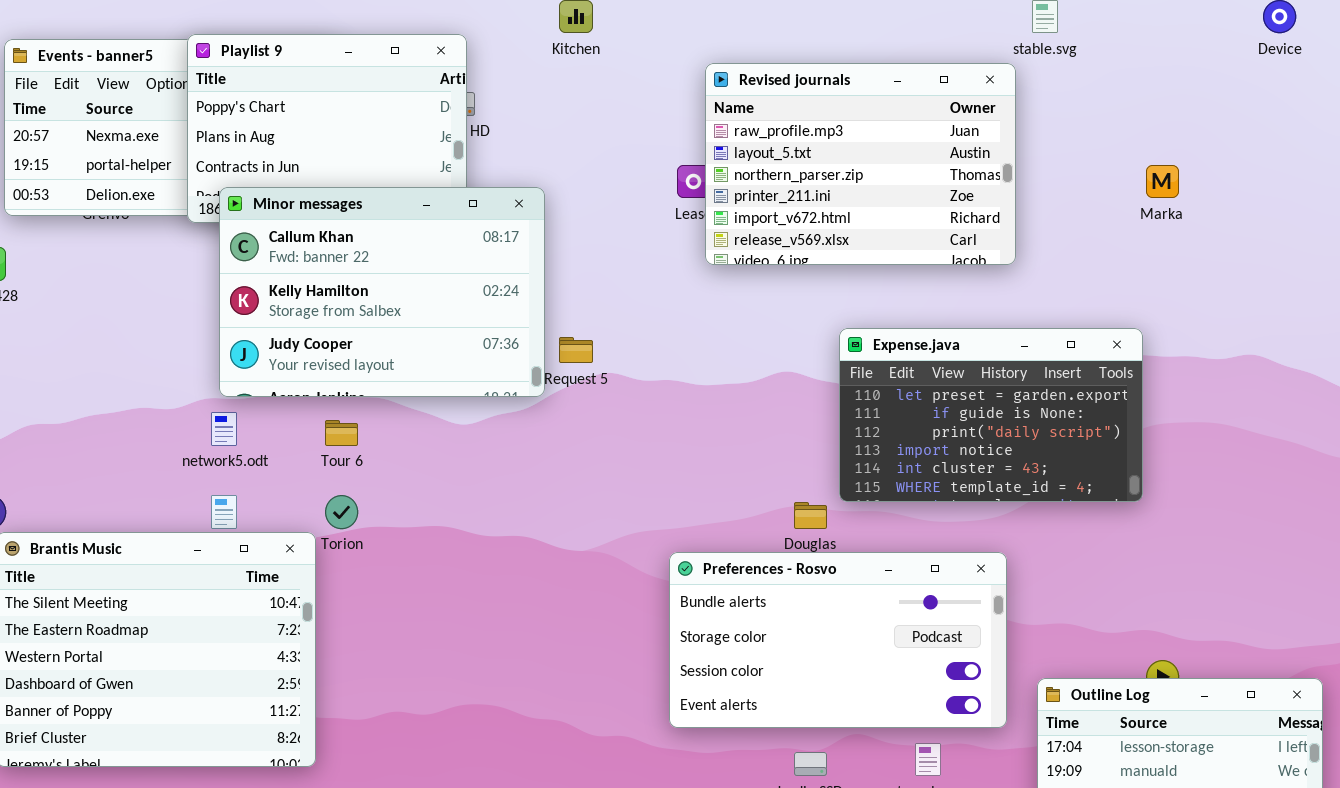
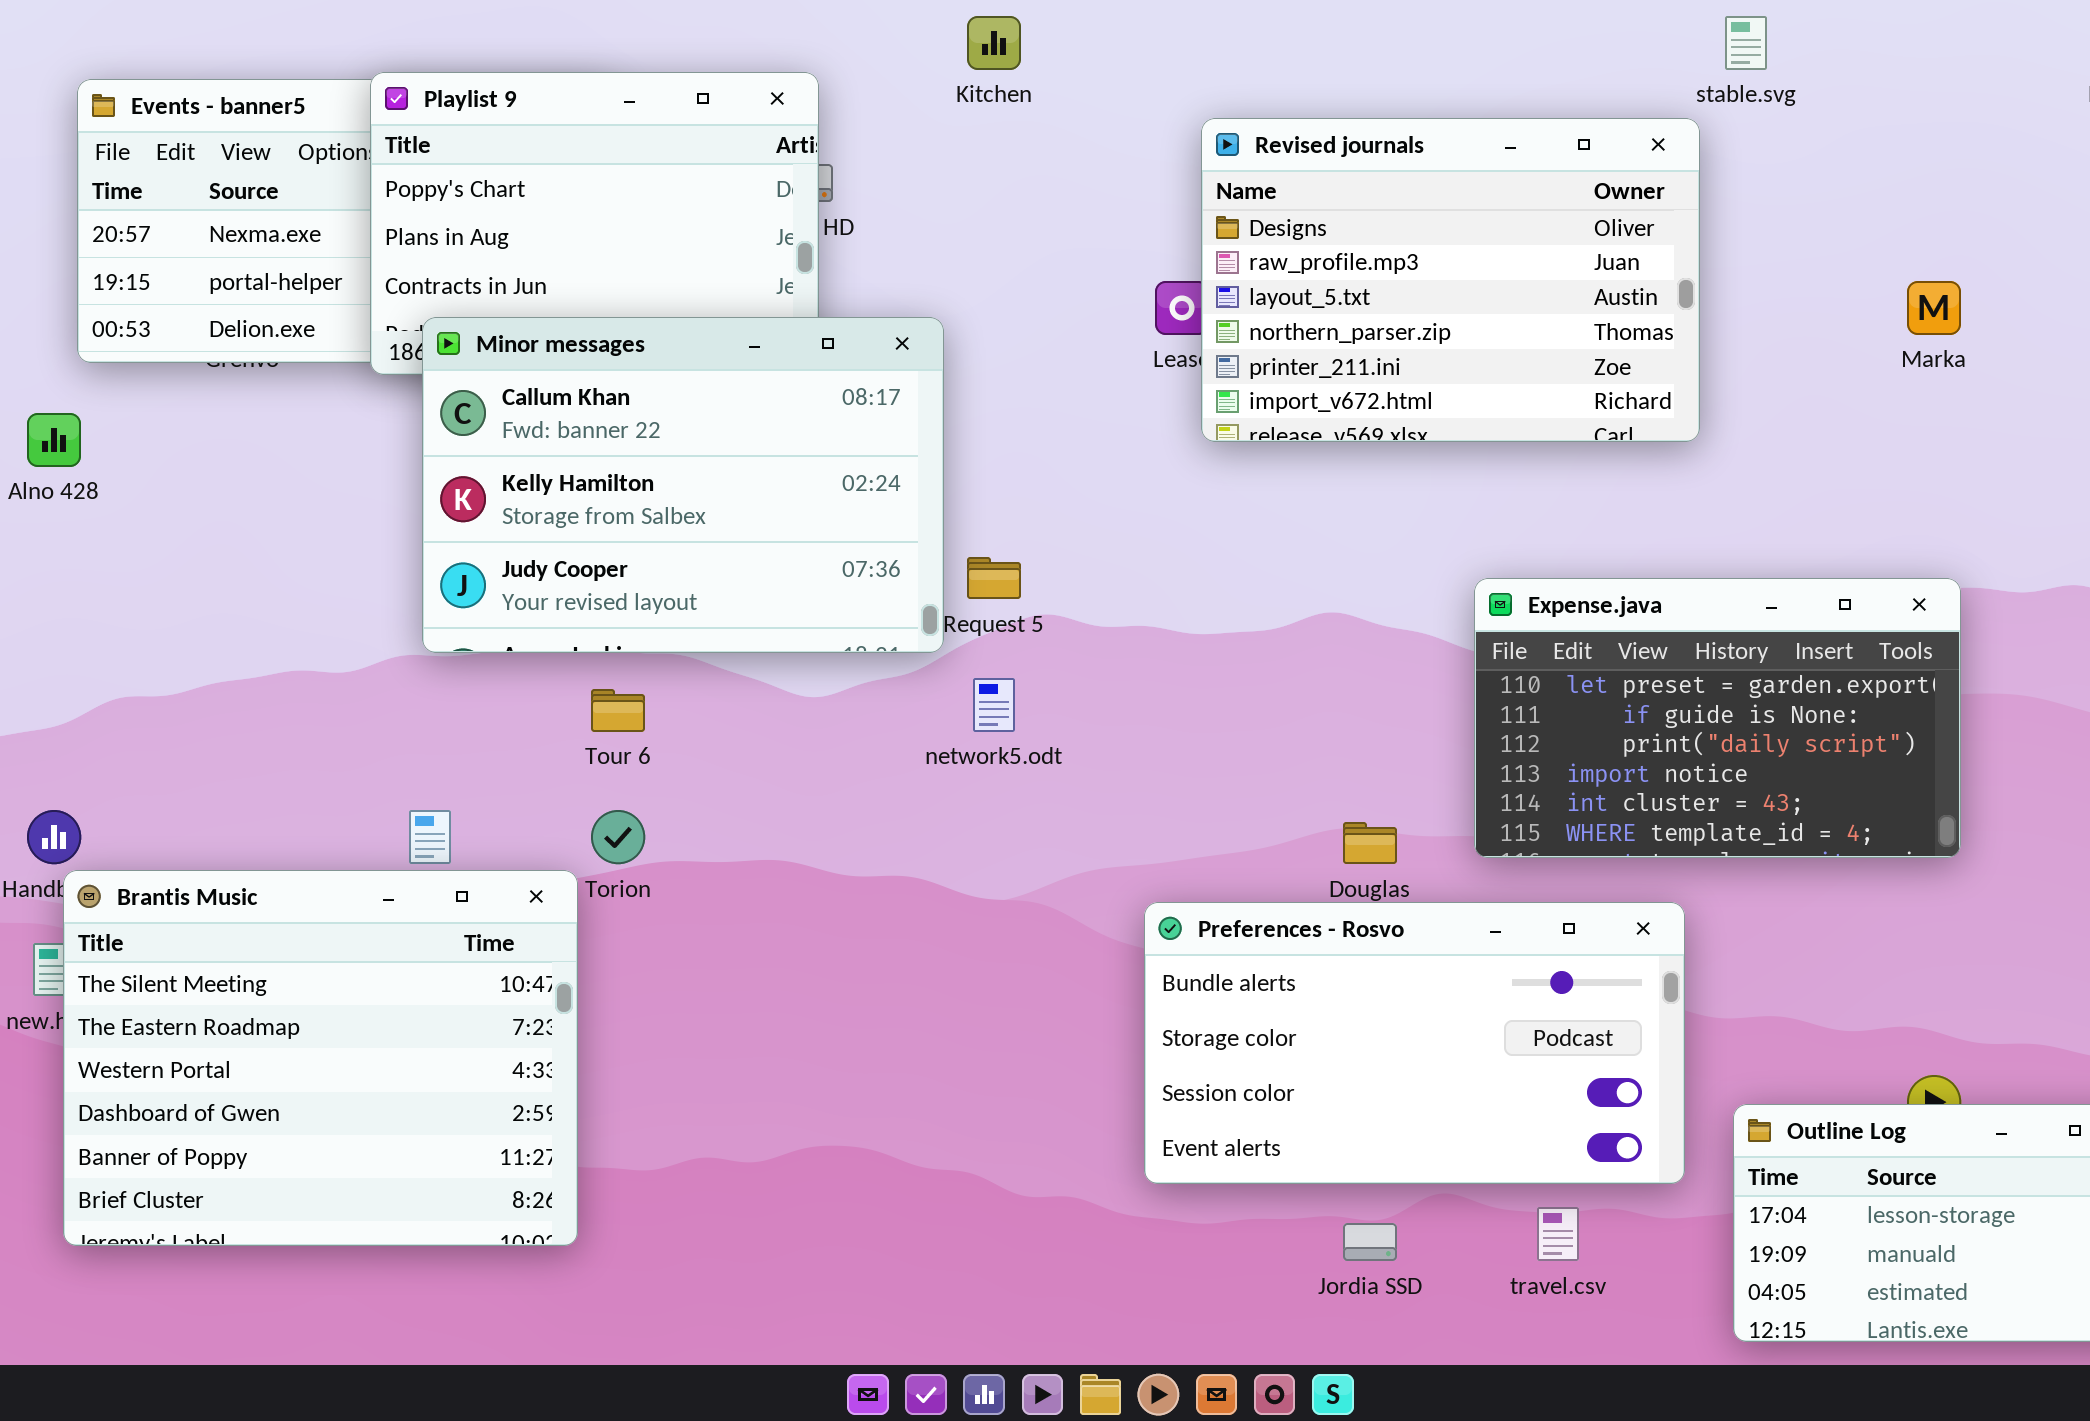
Revised journals: [705,63,1016,265] -> [1201,118,1700,442], scrolled up 1 row
Expense.java: [839,328,1143,502] -> [1474,578,1961,858], moved
network5.odt: [211,412,237,446] -> [973,678,1015,732], moved

